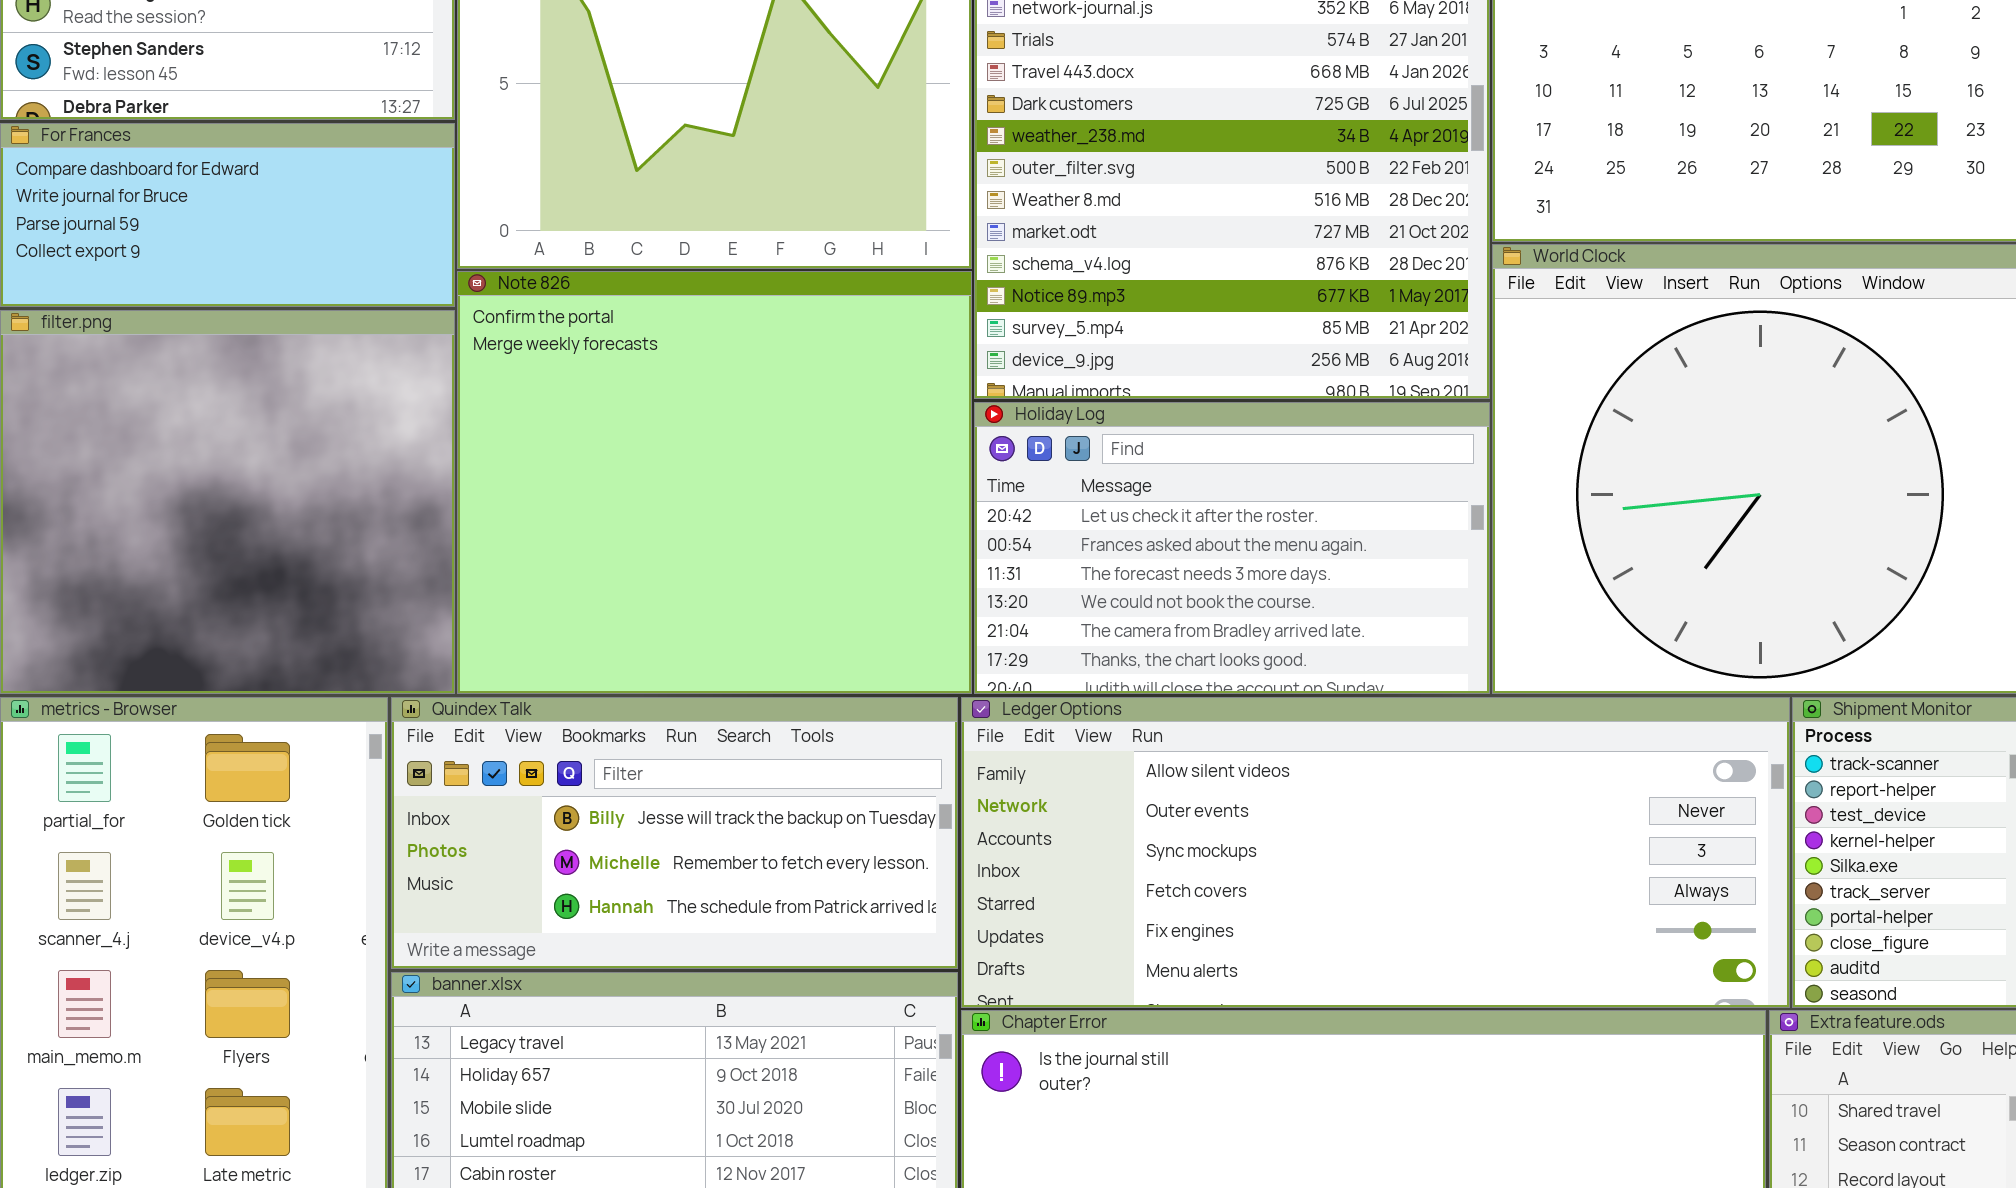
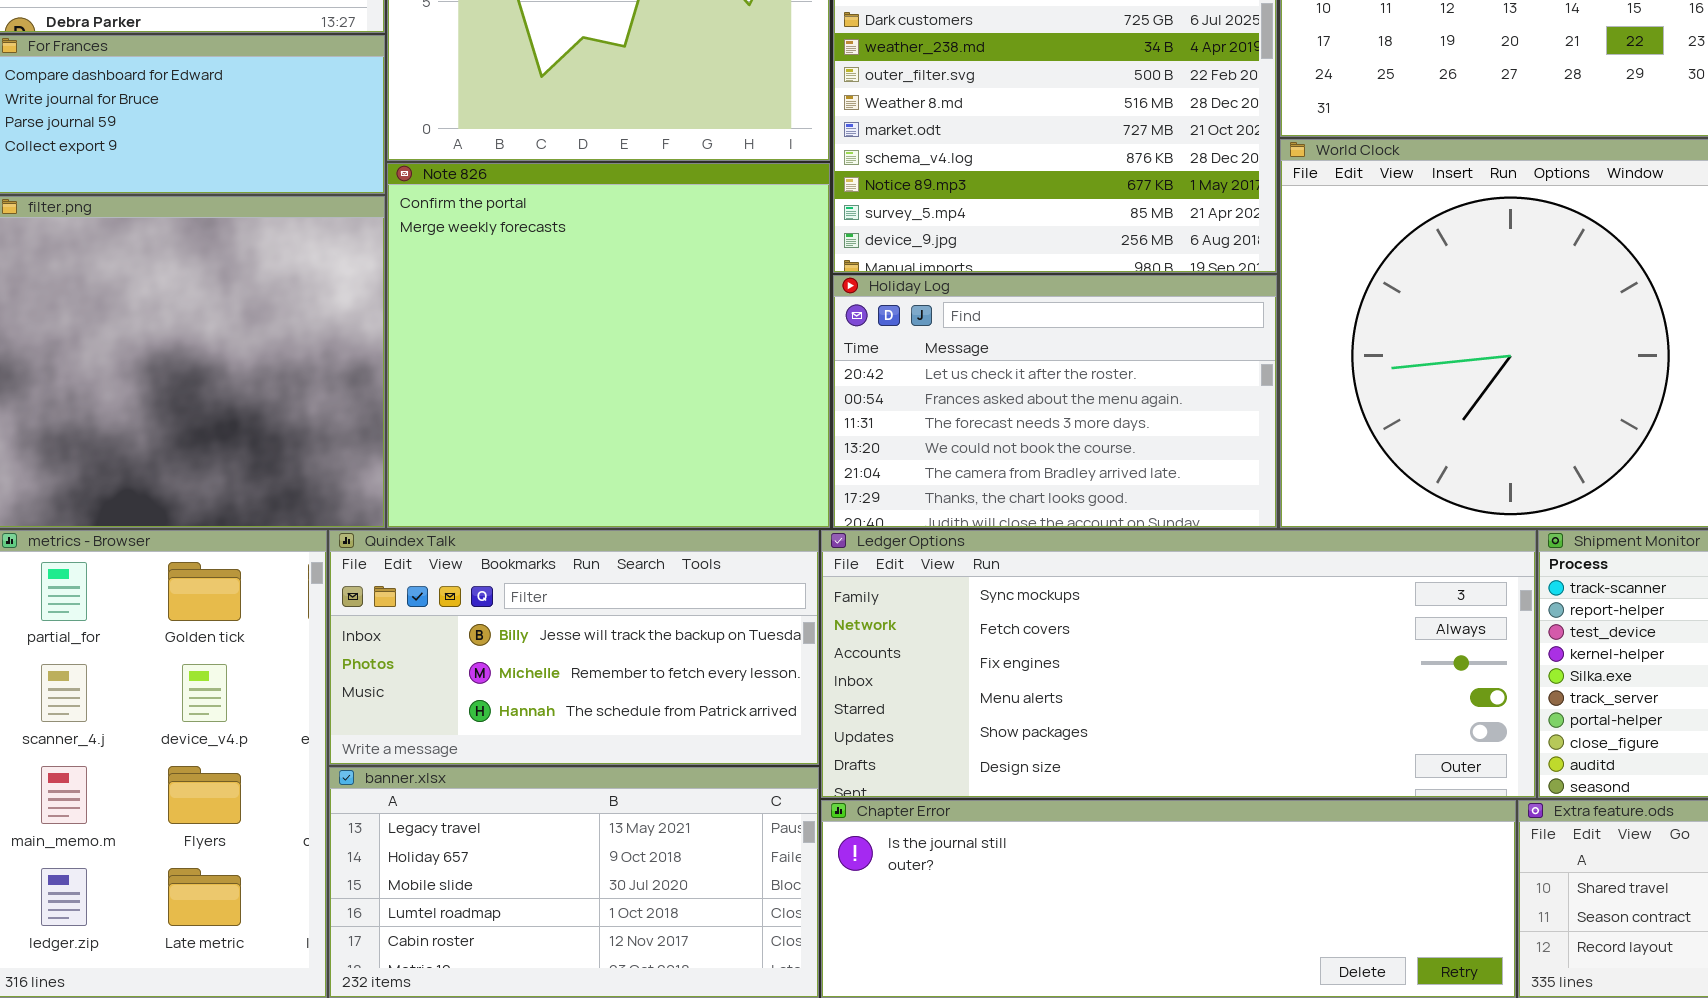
Ledger Options: [961,697,1790,1008] -> [821,530,1536,798], scrolled down 2 rows

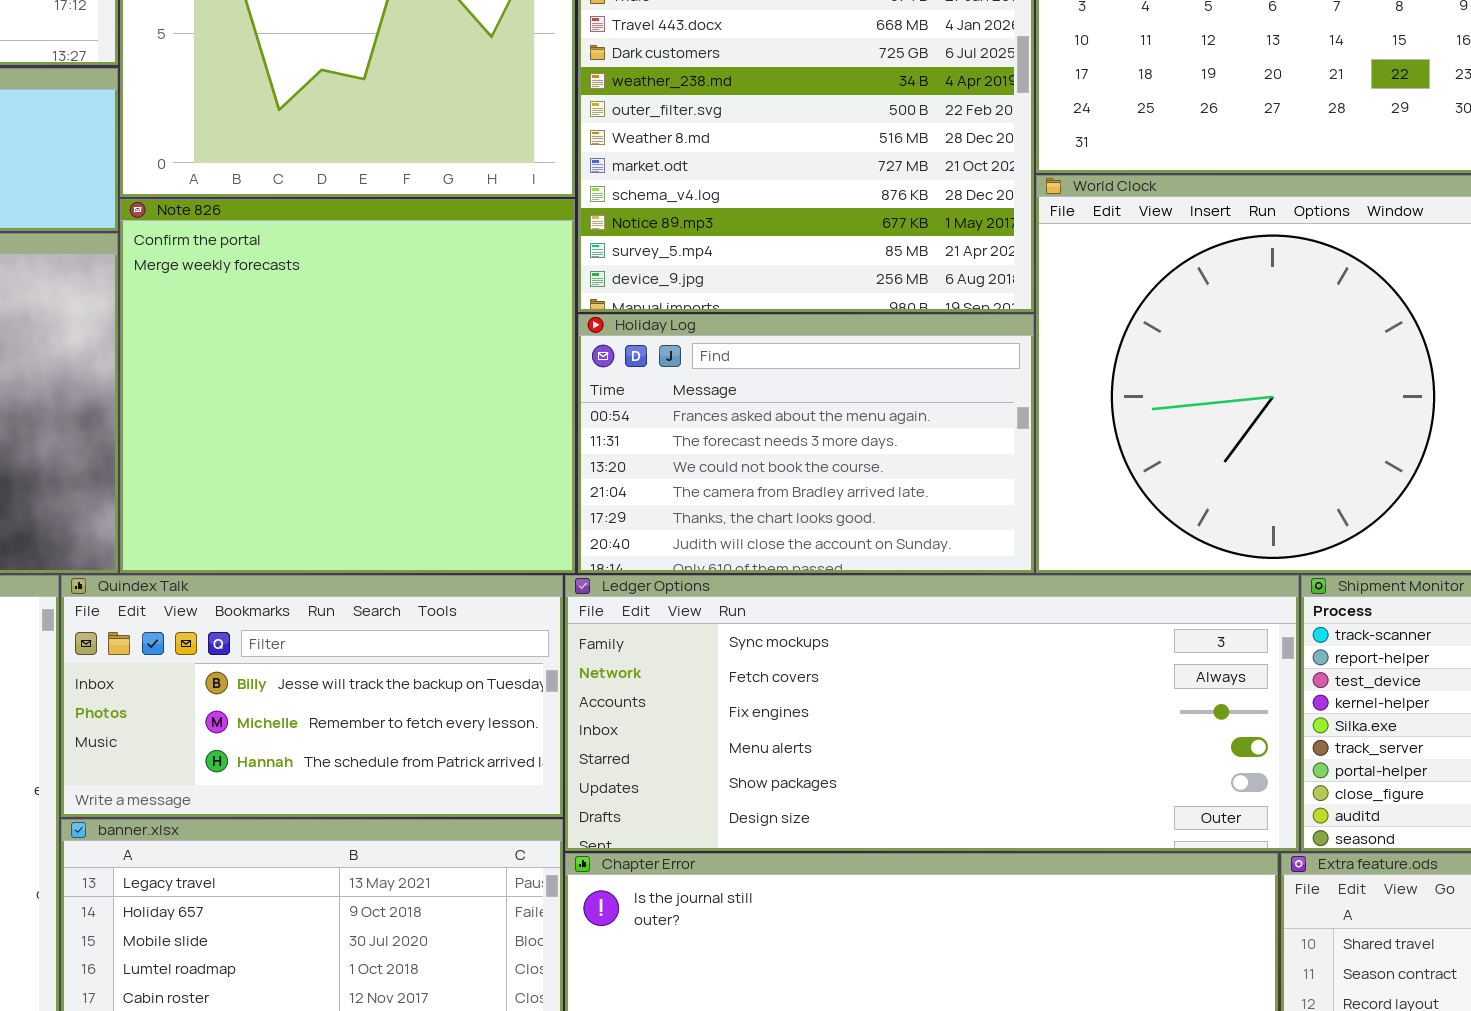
Holiday Log: [833,275,1277,528] -> [578,314,1034,573], scrolled down 1 row

